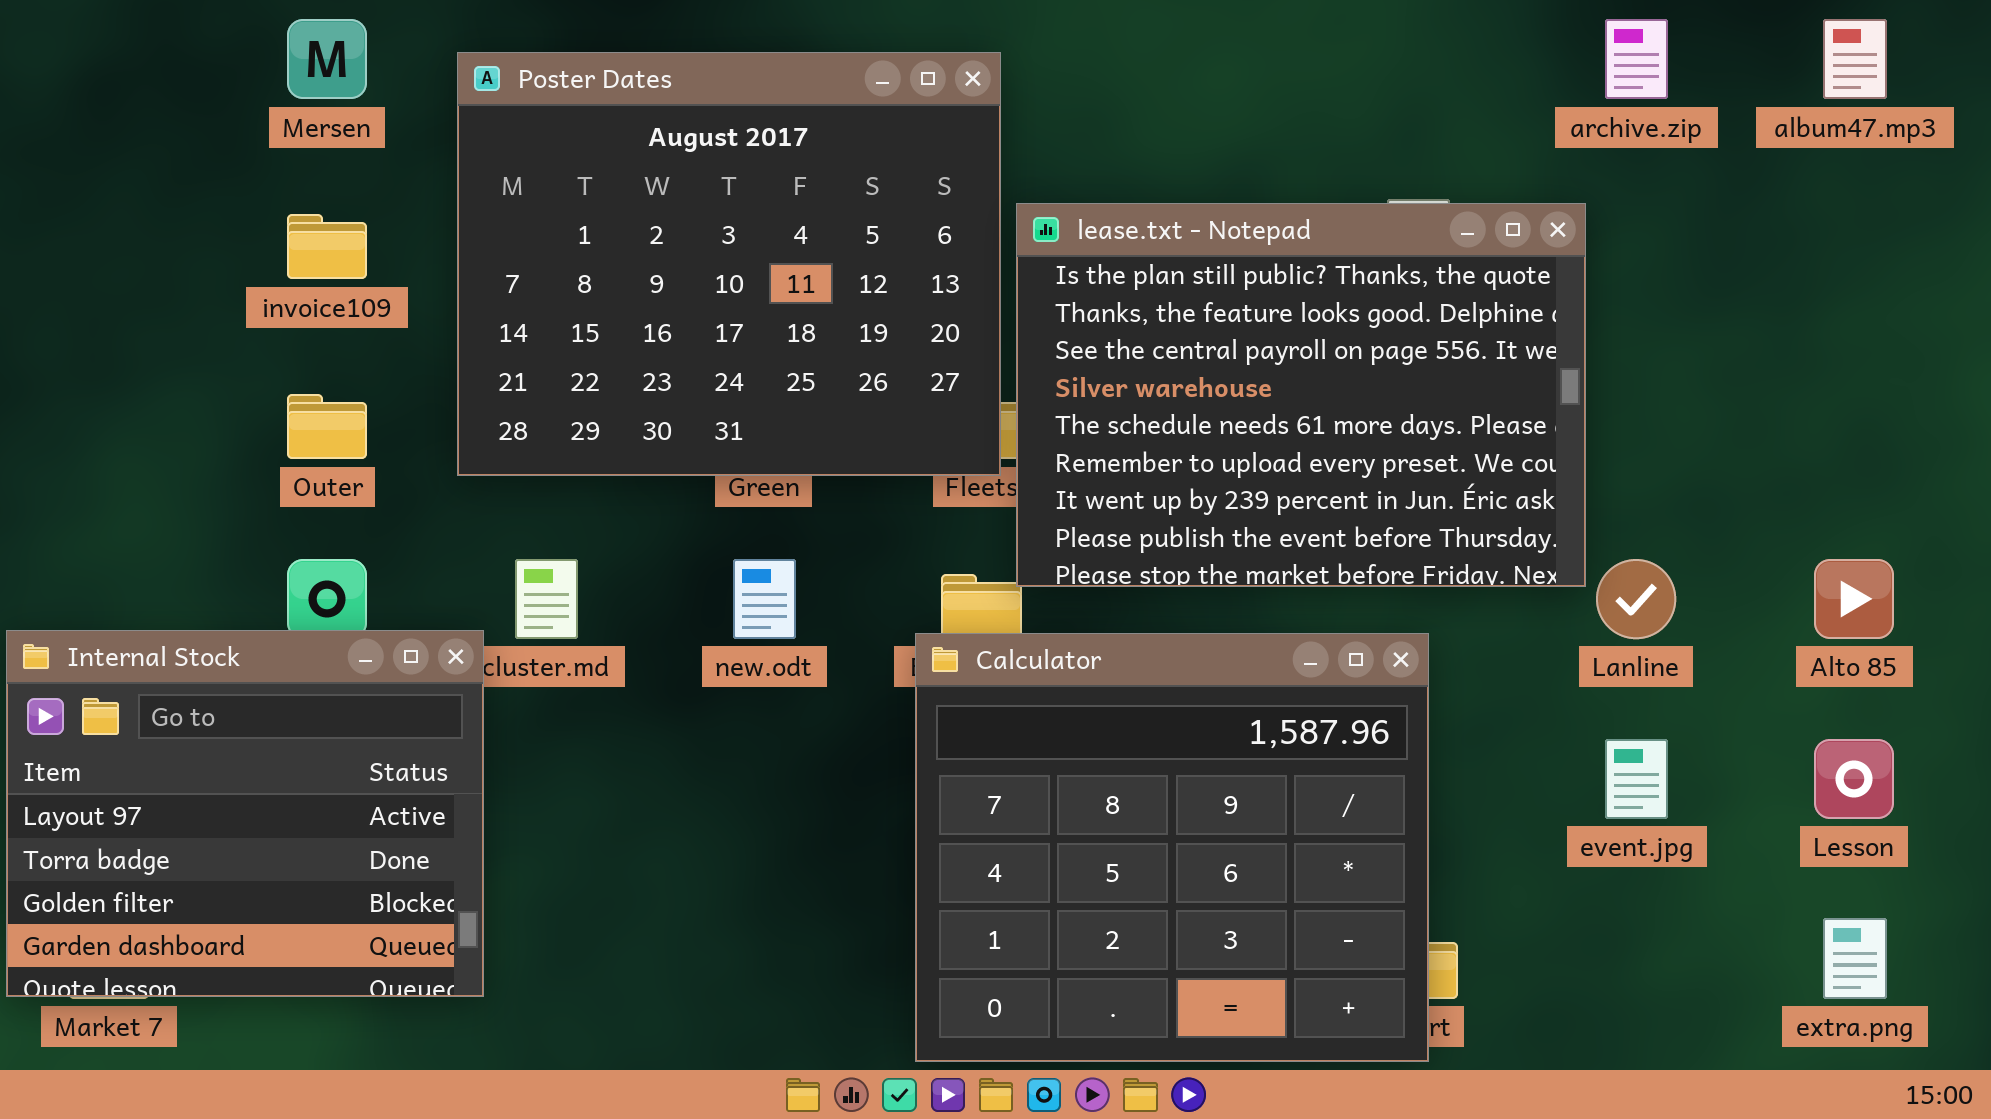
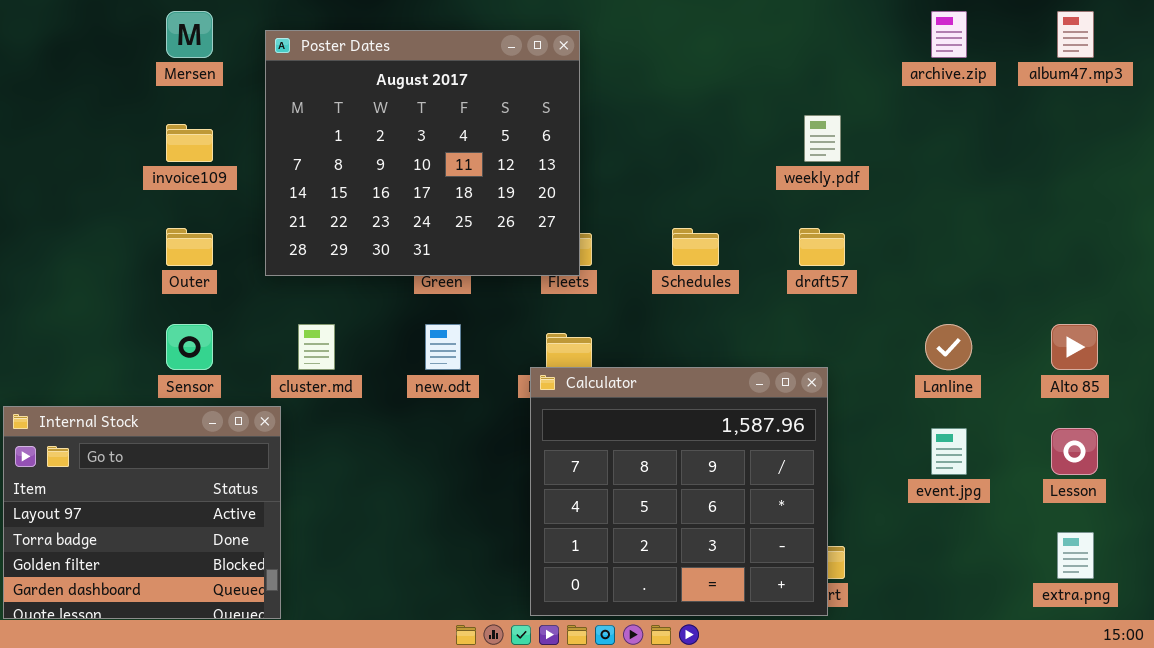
lease.txt - Notepad: [1016,203,1586,587] -> none, closed
Internal Stock: [6,630,484,997] -> [3,406,281,619], moved

